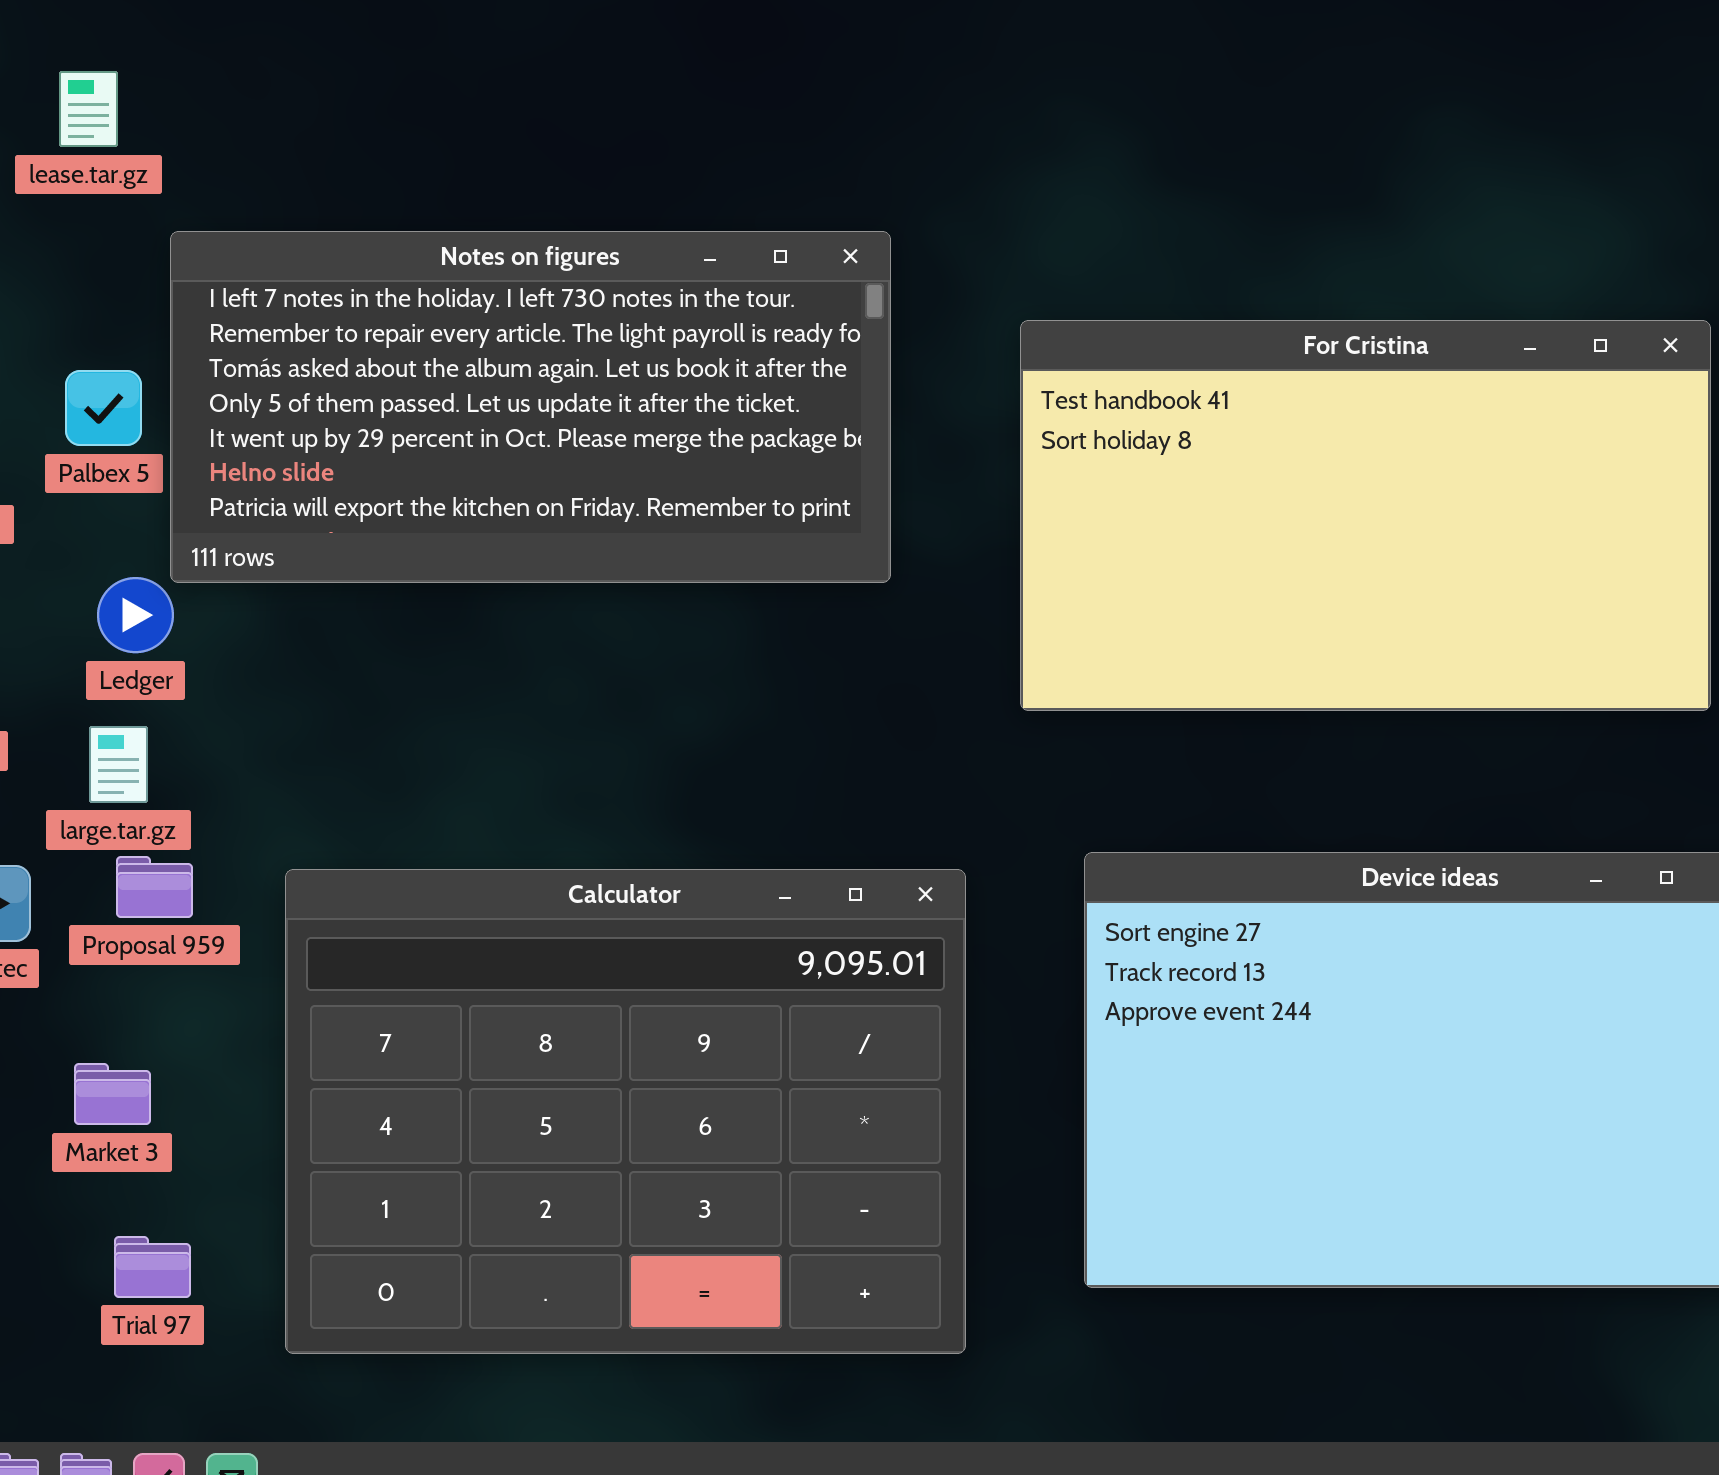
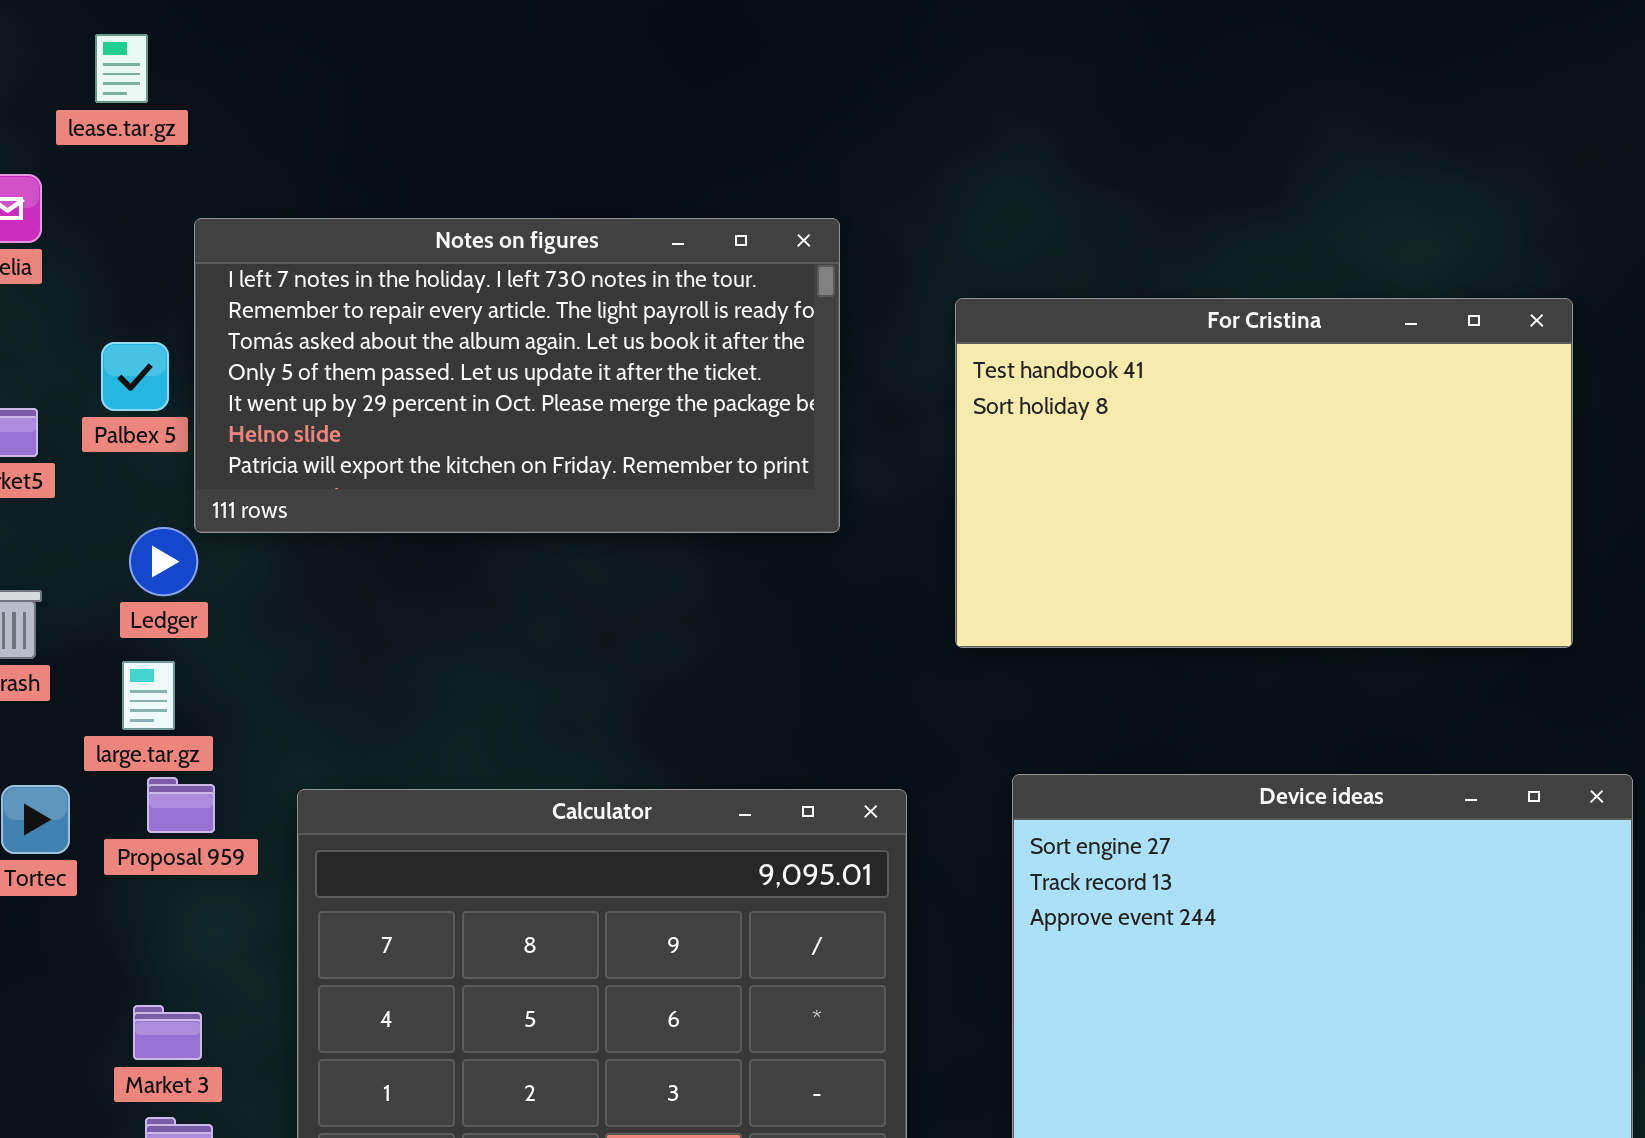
lease.tar.gz: [59,71,118,147] -> [95,34,148,103], moved
Market 3: [74,1063,151,1125] -> [133,1005,202,1060], moved

